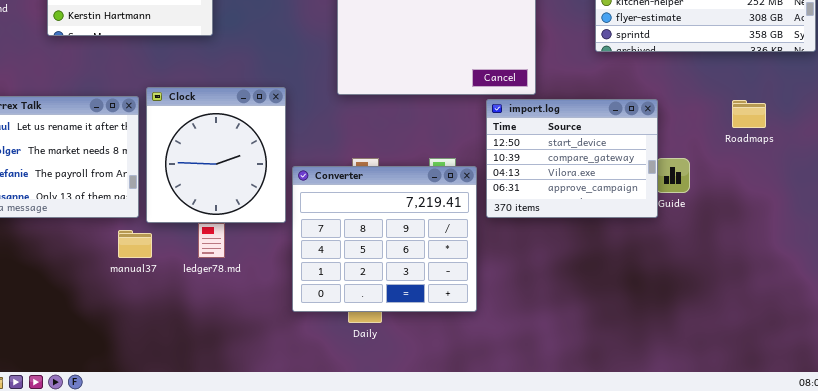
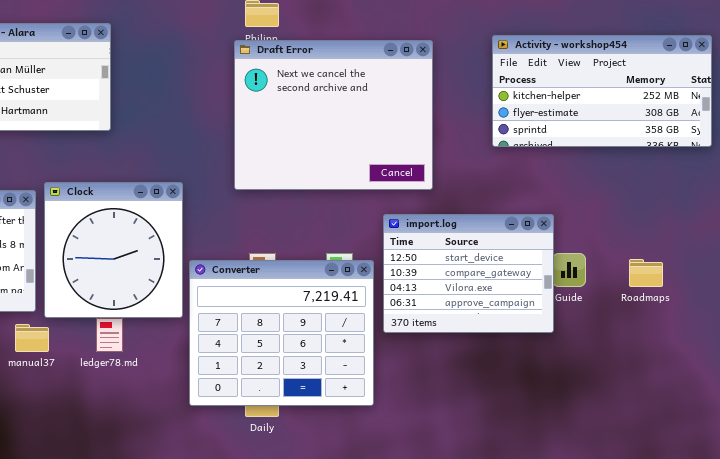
import.log: [486,99,658,218] -> [383,214,554,333], moved
Roadmaps: [732,100,766,128] -> [629,259,663,287], moved

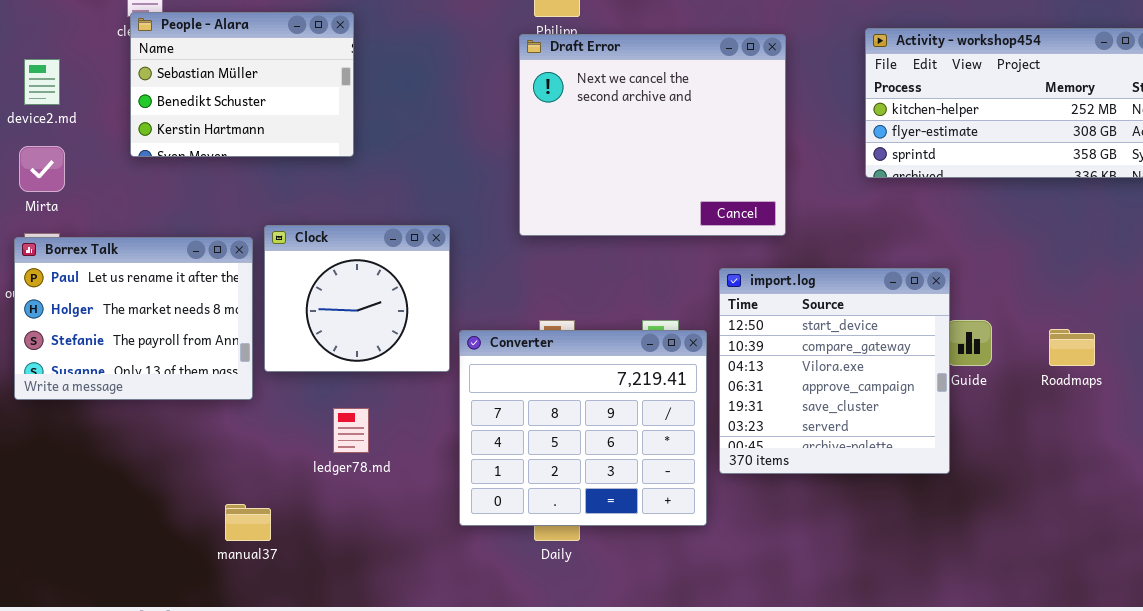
Clock: [44,182,183,318] -> [264,225,450,372], resized
import.log: [383,214,554,333] -> [719,268,950,474], resized
manual37: [15,324,49,352] -> [225,504,271,541], moved

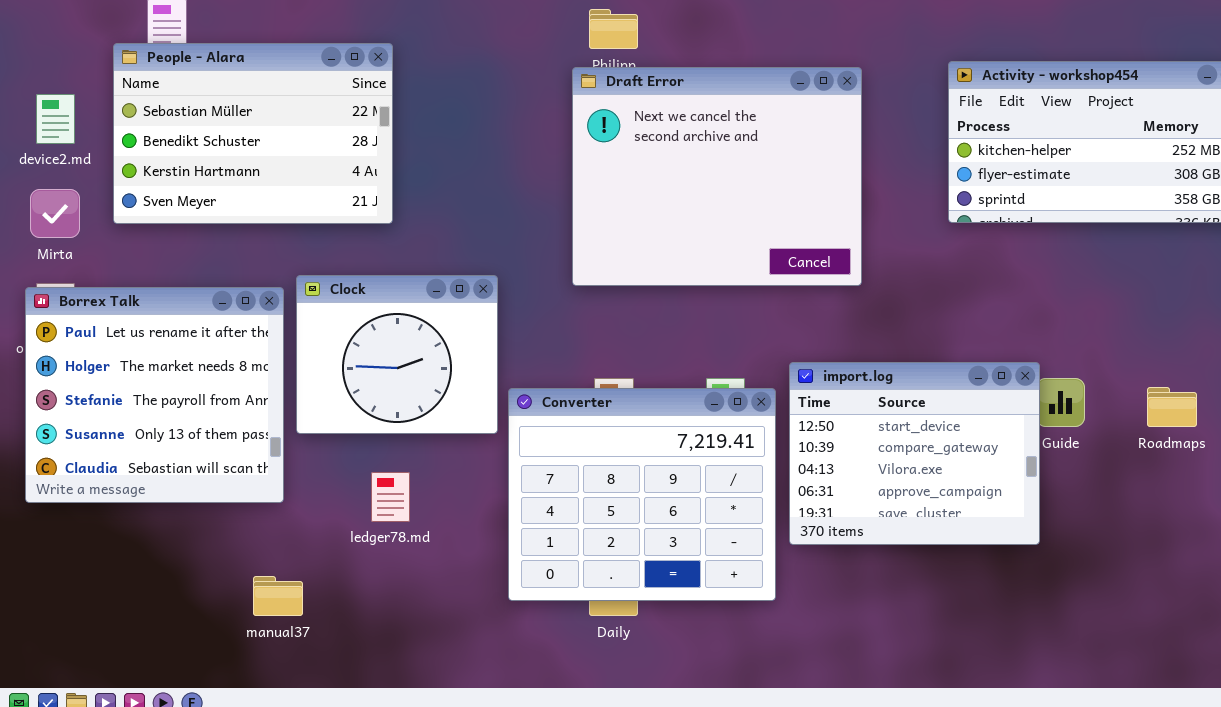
People - Alara: [130,12,354,157] -> [113,43,393,224], resized
Borrex Talk: [14,237,253,400] -> [25,287,284,503], resized
import.log: [719,268,950,474] -> [789,362,1040,545], resized

